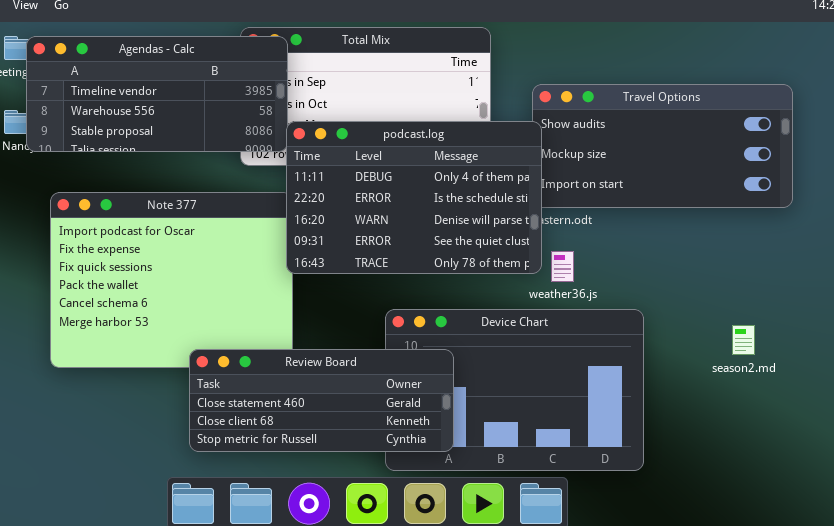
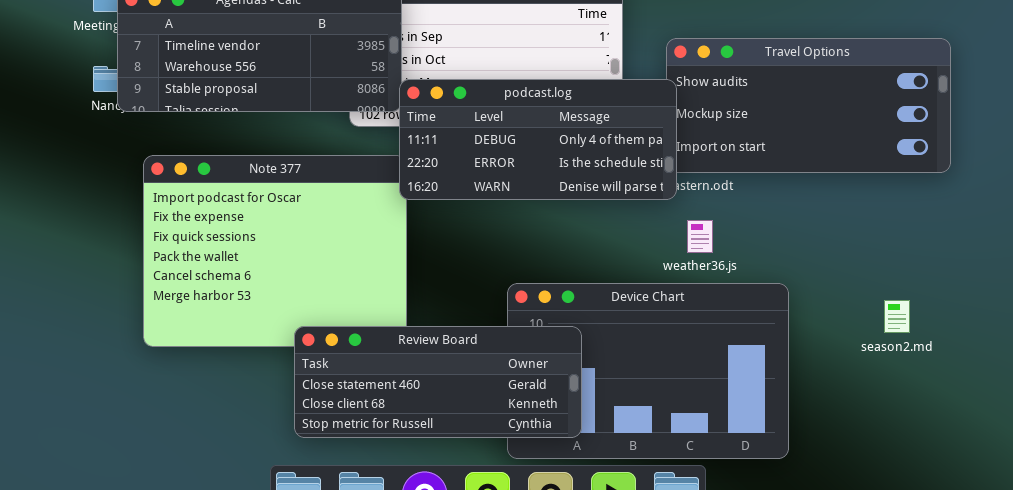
podcast.log: [286,121,542,274] -> [399,79,677,200], resized

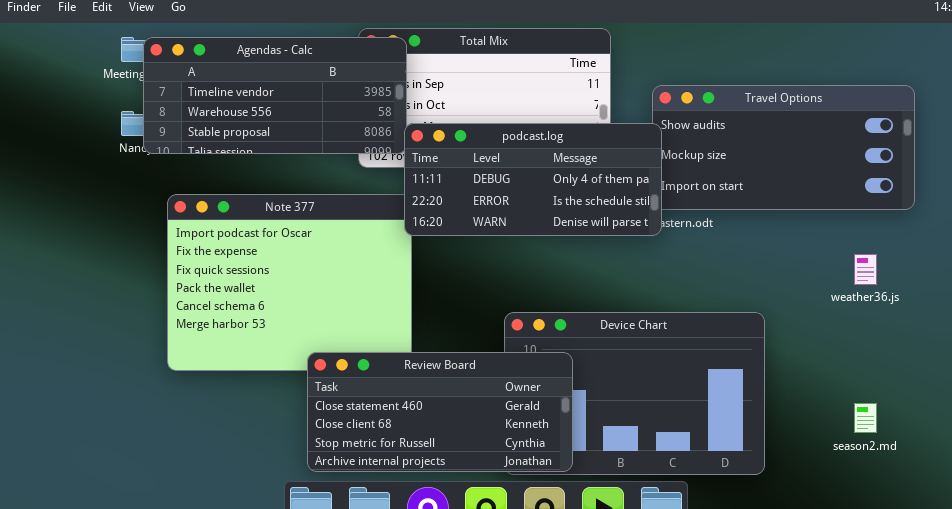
weather36.js: [687,220,713,253] -> [854,254,877,285], moved
season2.md: [884,300,910,333] -> [854,403,877,433], moved
Review Board: [294,326,582,438] -> [307,352,573,472], resized

